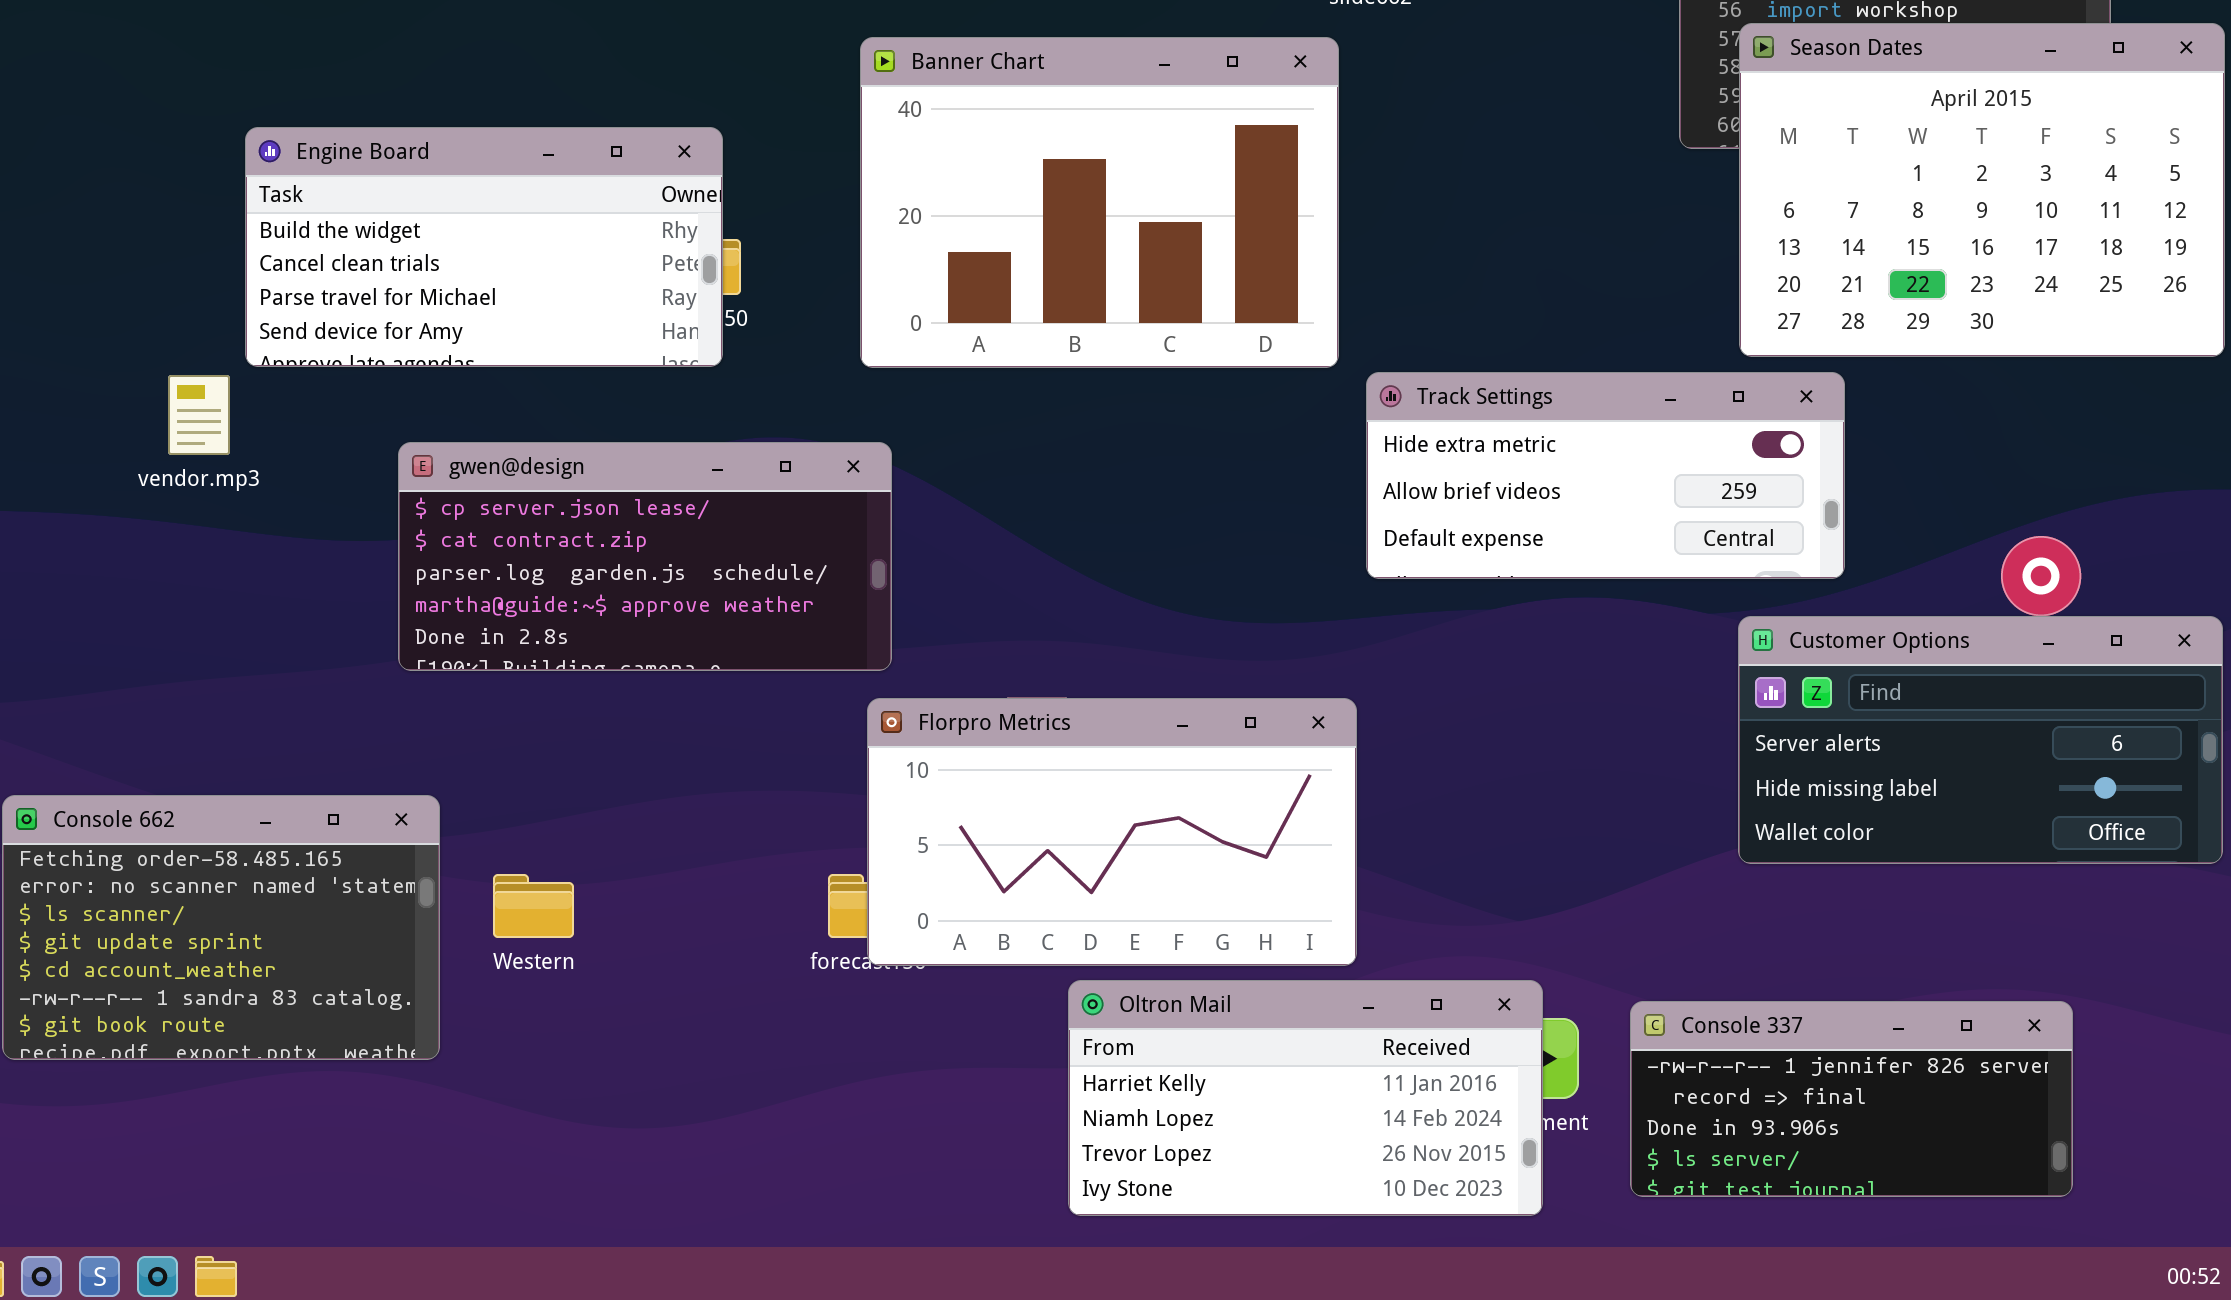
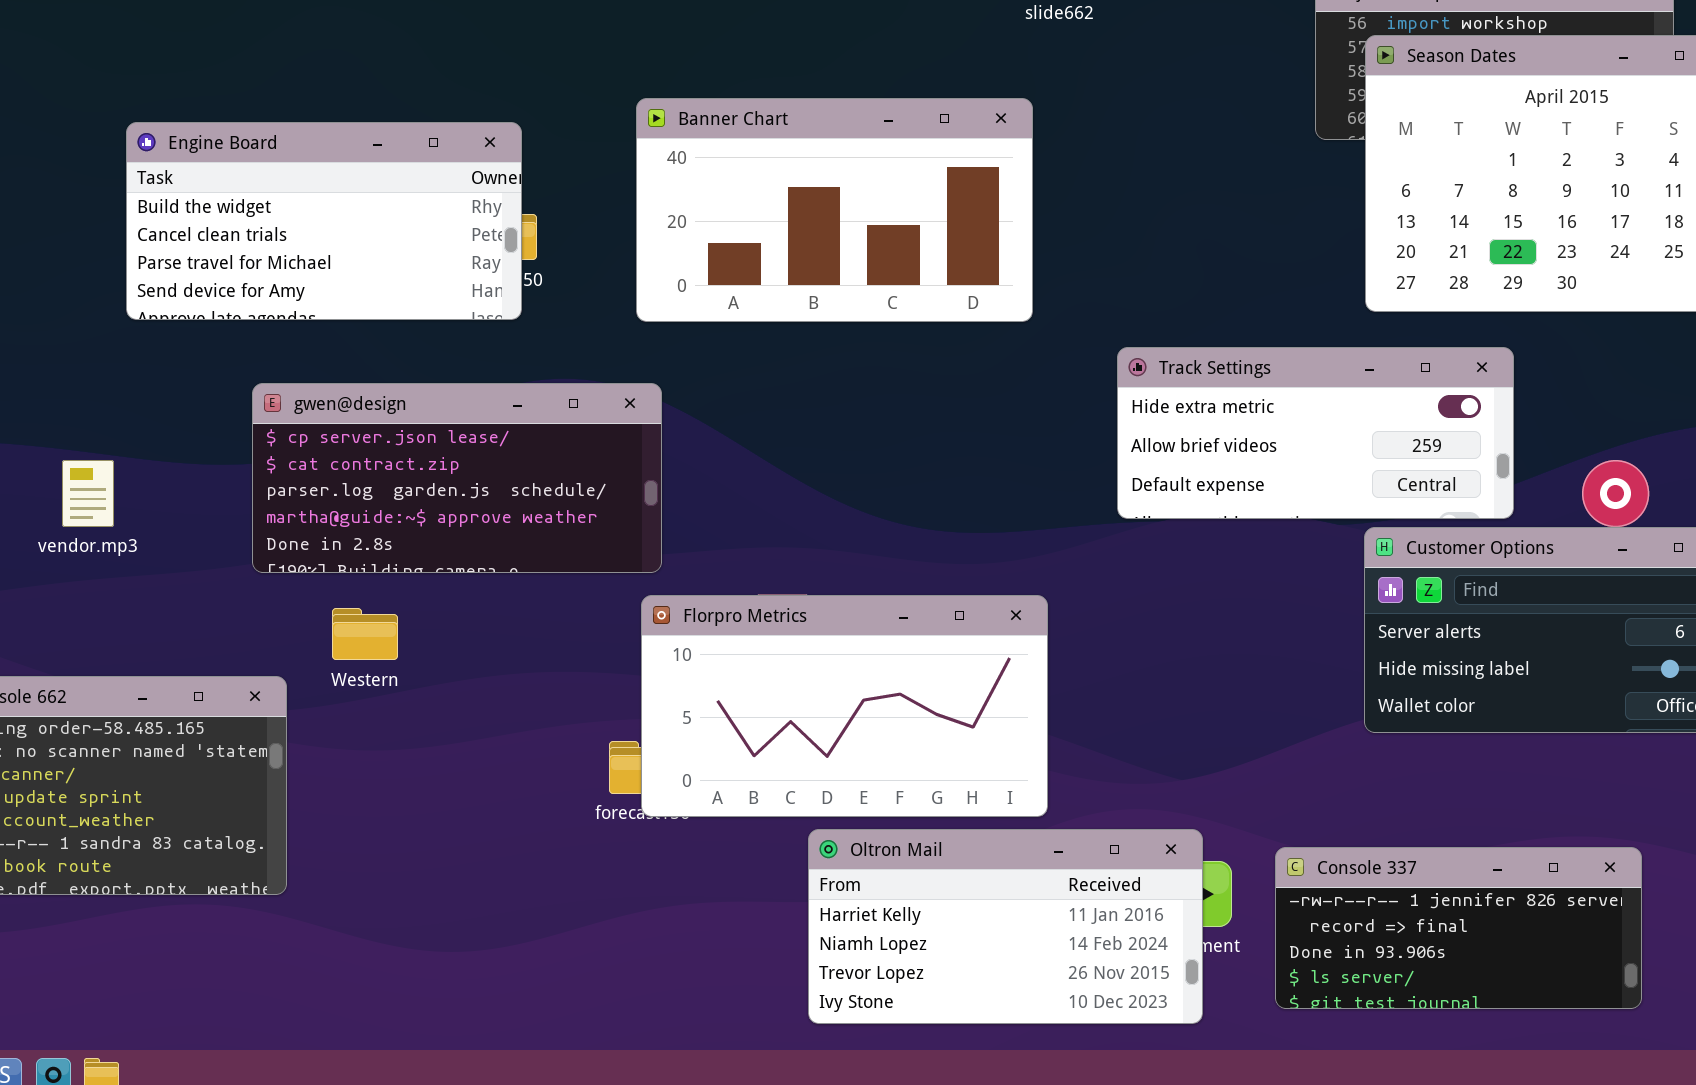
Banner Chart: [860,37,1339,368] -> [636,98,1033,322], resized
Track Settings: [1366,372,1845,579] -> [1117,347,1514,519], moved
vendor.mp3: [168,375,230,455] -> [62,460,114,527], moved
Western: [493,874,574,938] -> [332,608,398,660], moved

